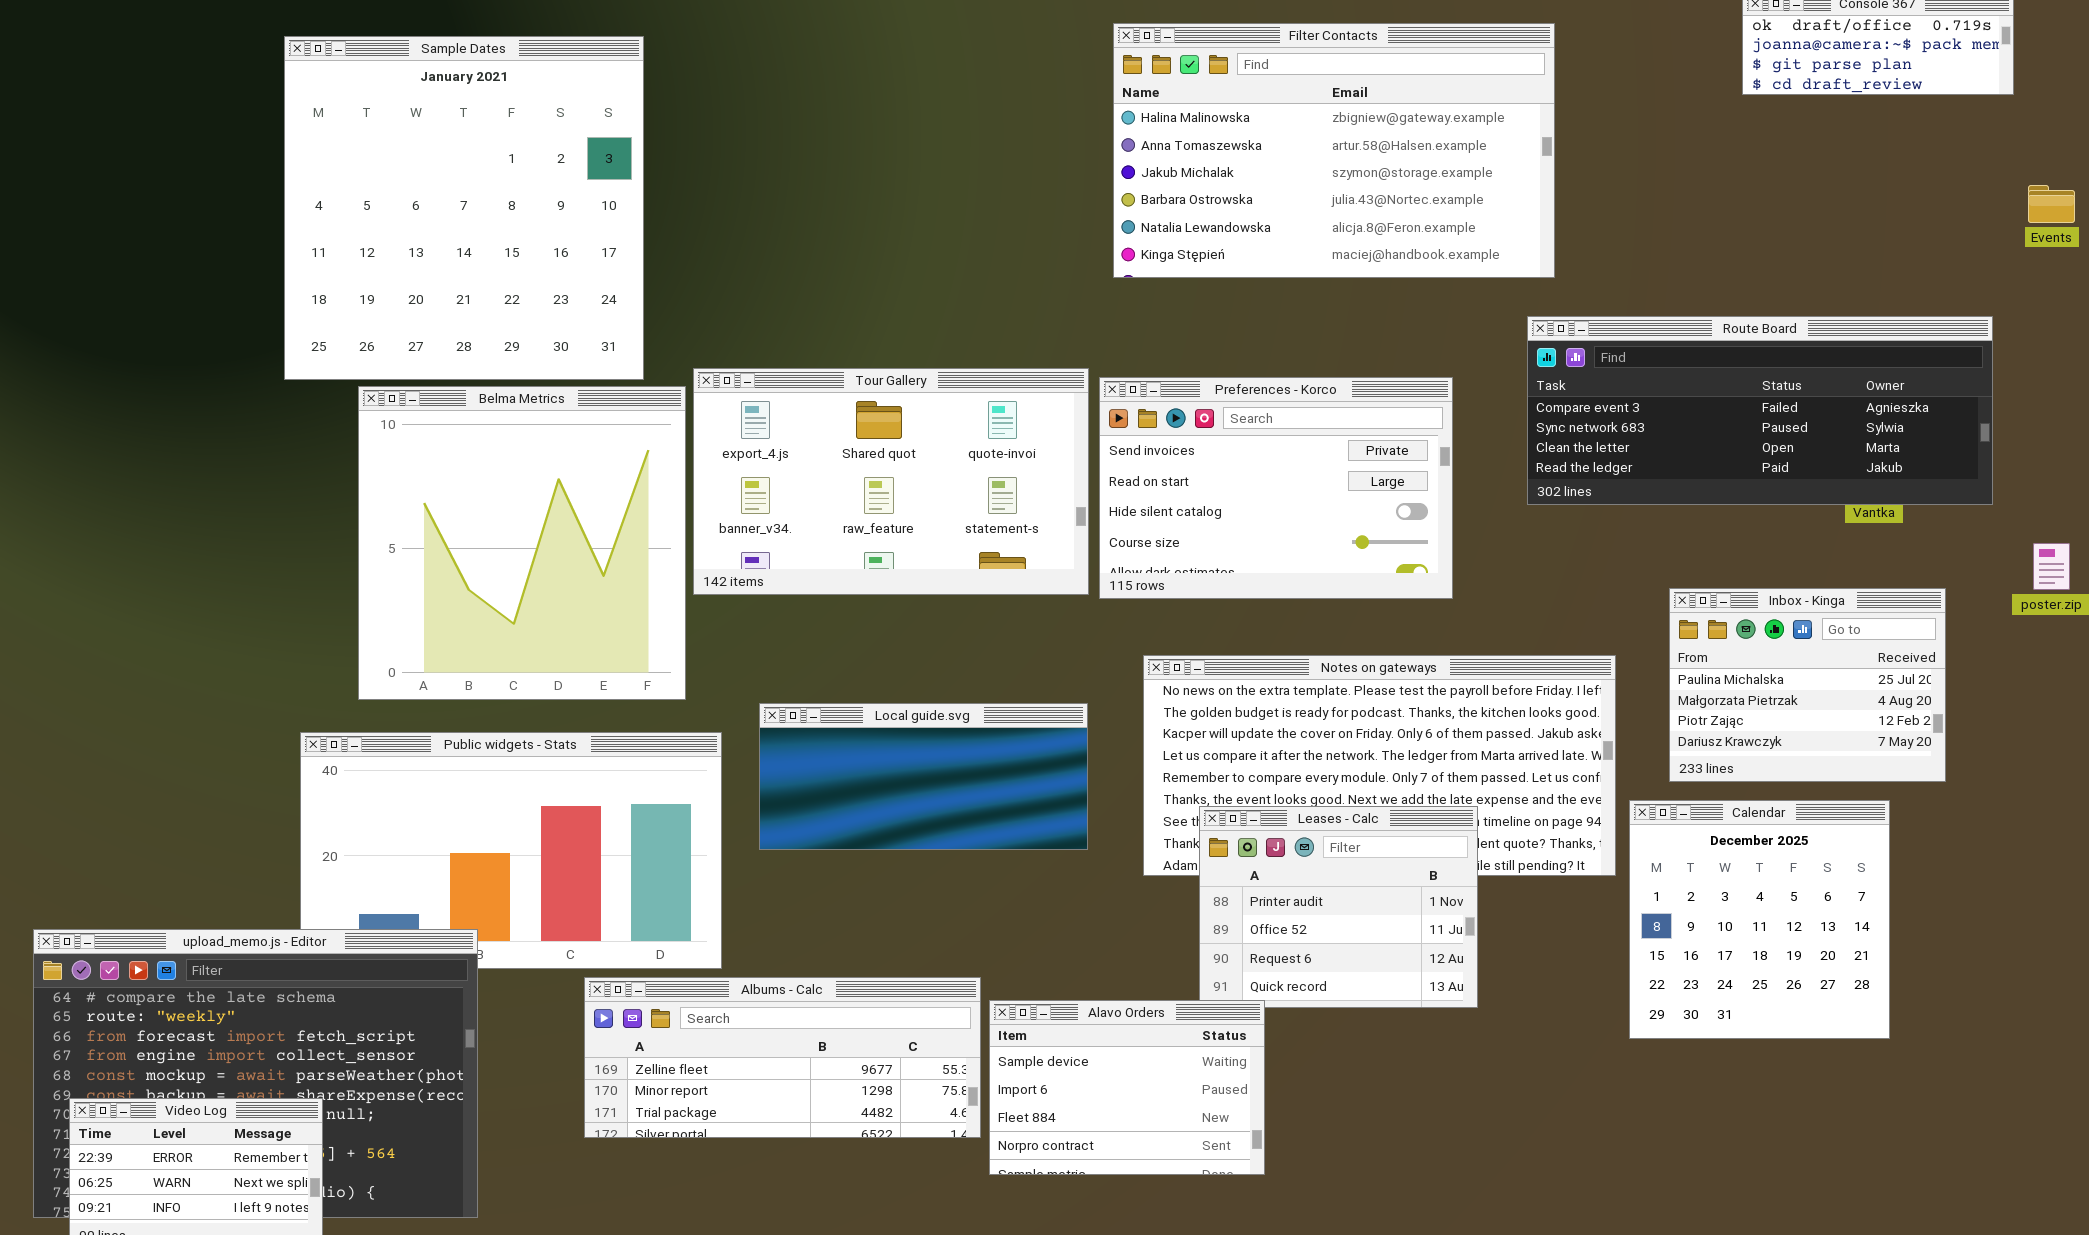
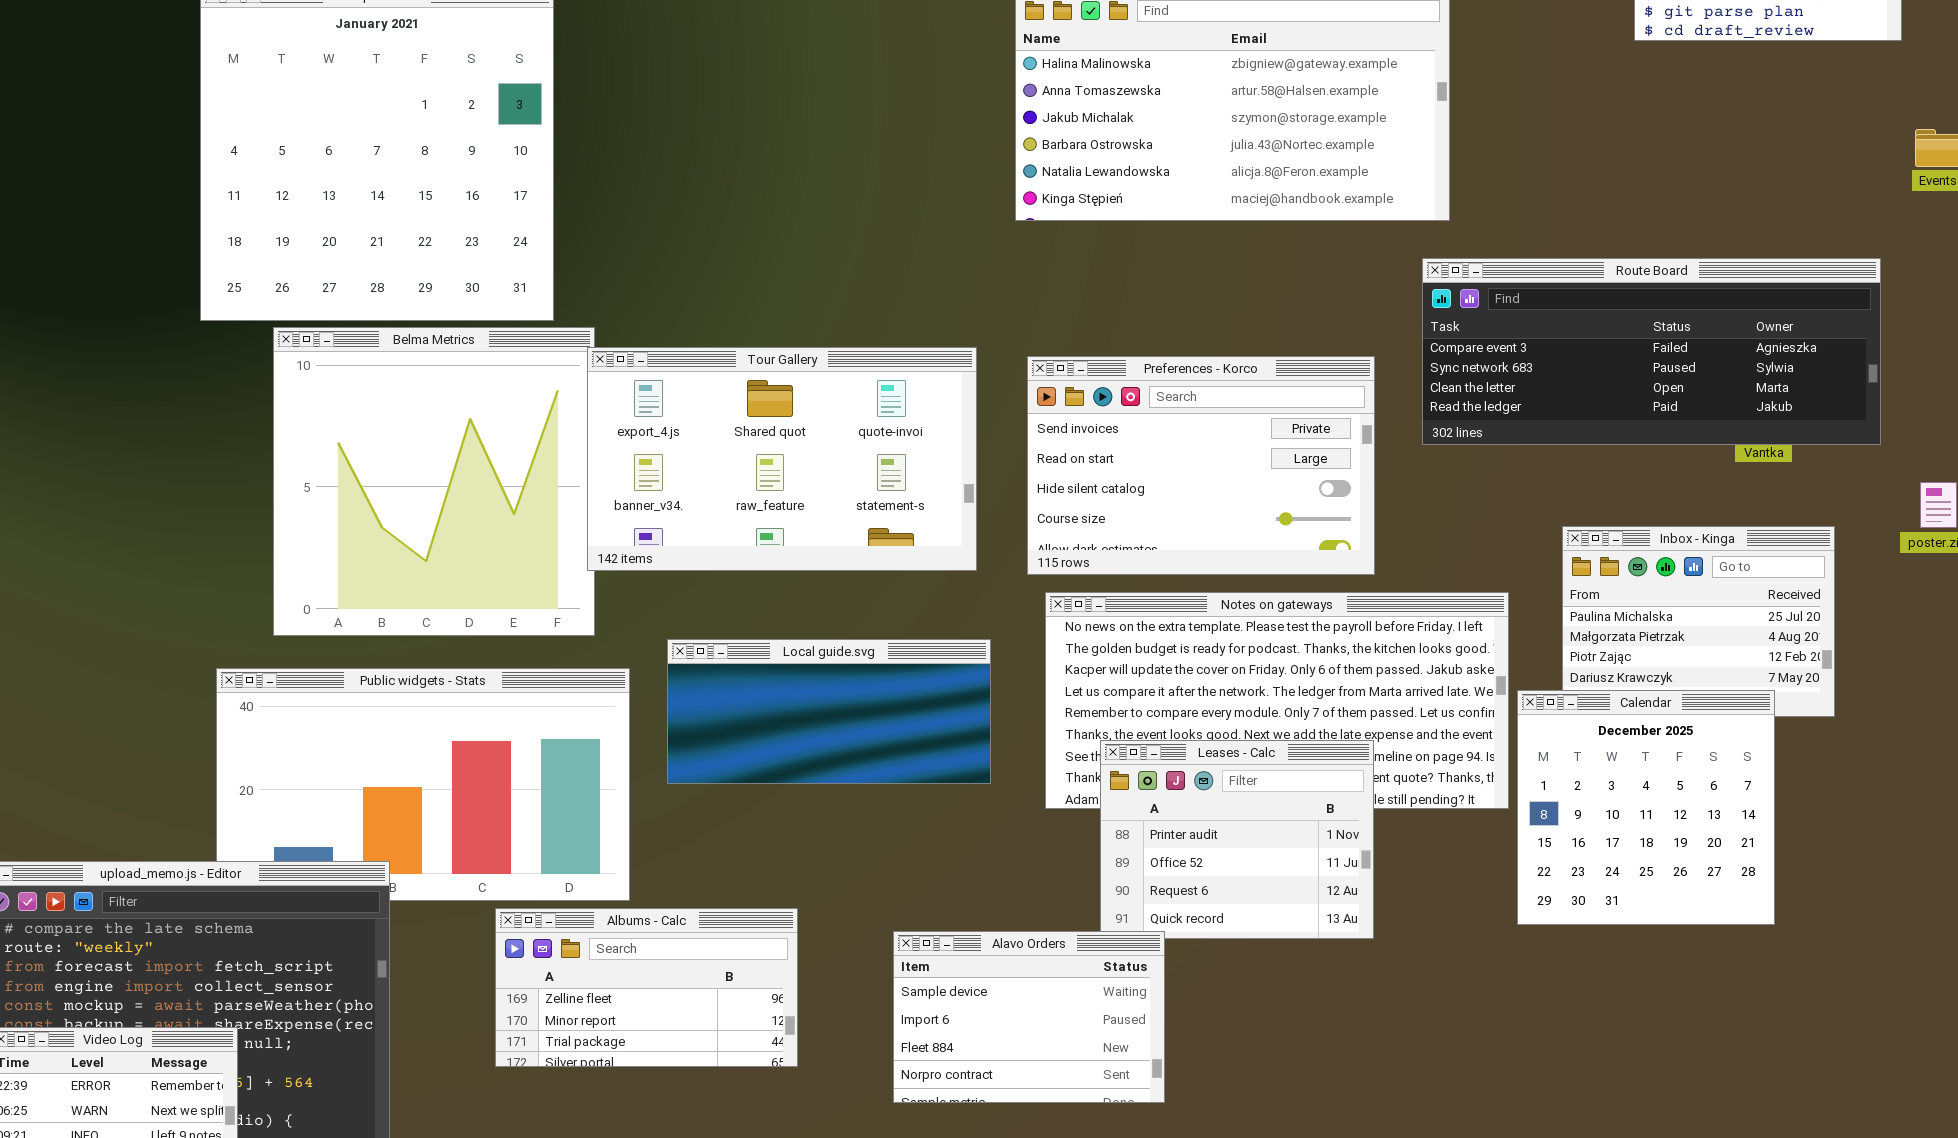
Tour Gallery: [693,368,1089,595] -> [587,347,977,571], moved
Preferences - Korco: [1099,377,1453,599] -> [1027,356,1375,575], moved
Calendar: [1629,800,1890,1039] -> [1517,690,1775,925], moved
Albums - Calc: [584,977,981,1138] -> [495,908,798,1067], resized

